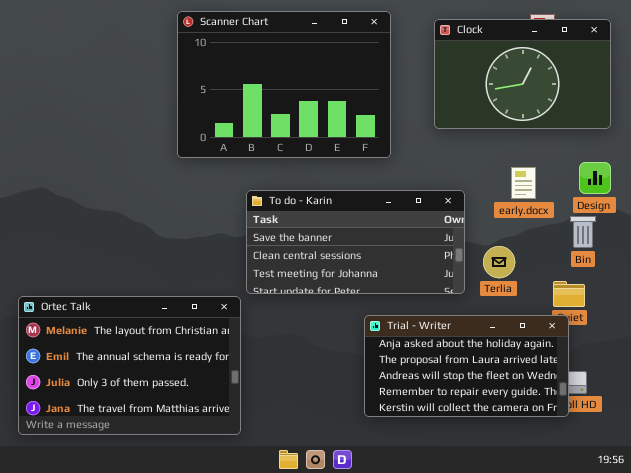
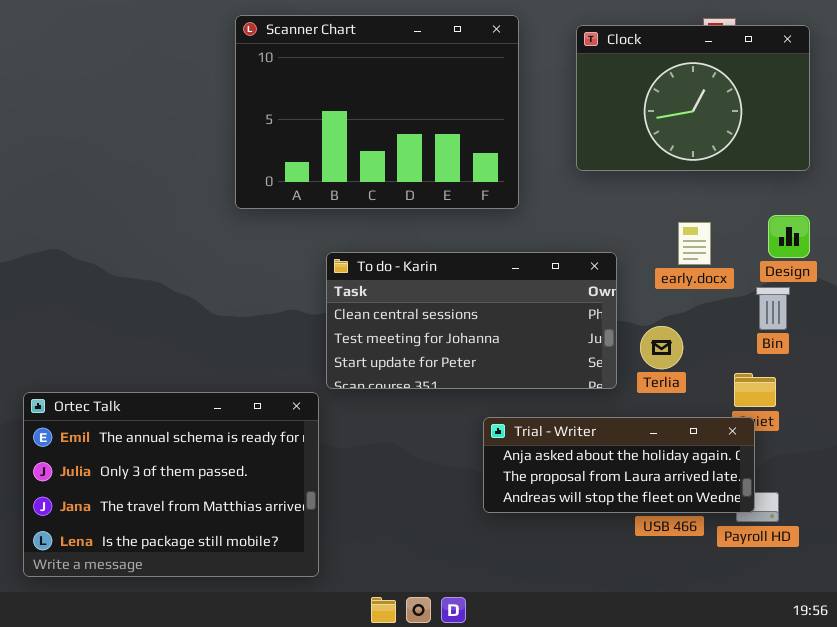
To do - Karin: [246,190,465,294] -> [326,252,617,389], scrolled down 1 row
Ortec Talk: [18,296,241,435] -> [23,392,319,577], scrolled down 1 row
Trial - Writer: [364,315,569,417] -> [483,417,755,513], resized

